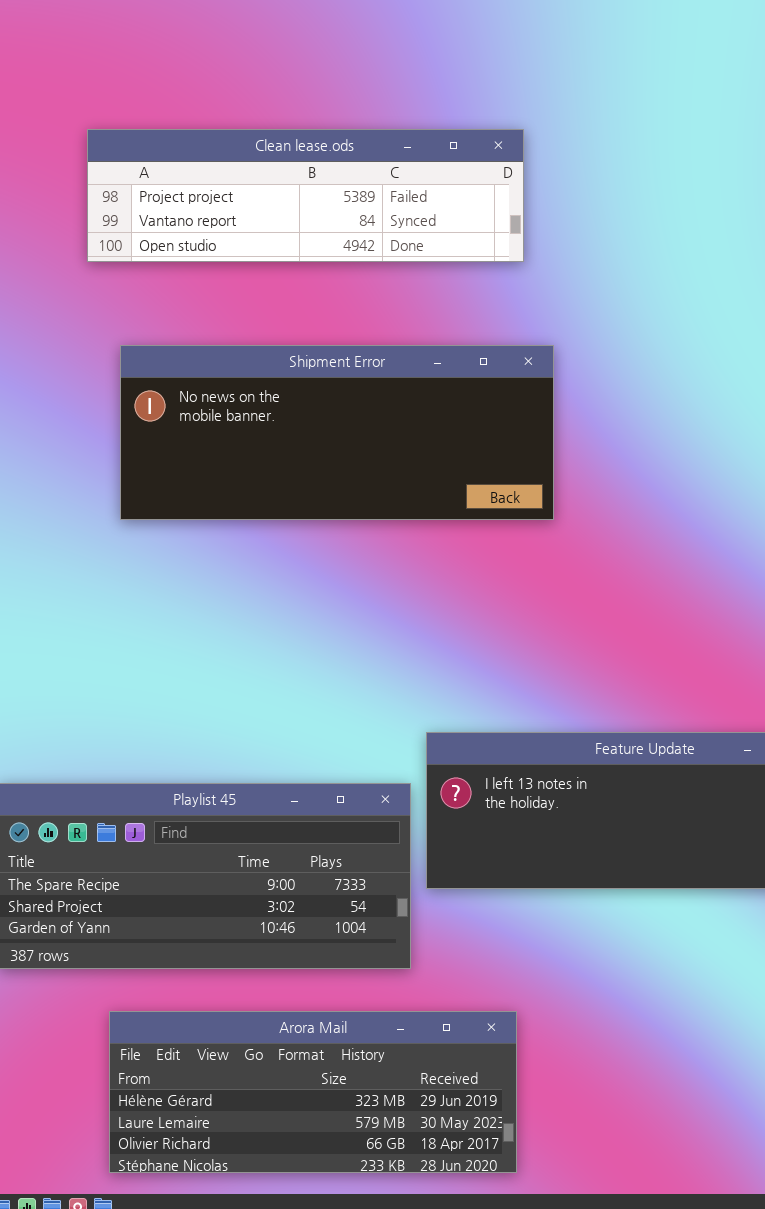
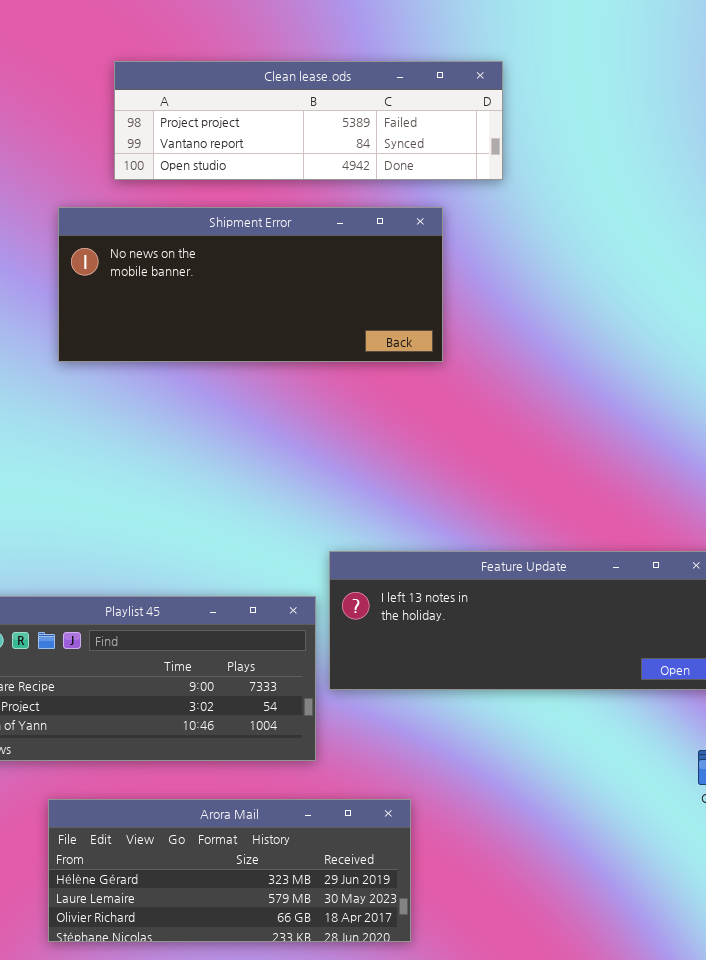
Clean lease.ods: [87,129,524,262] -> [114,61,503,180], moved

